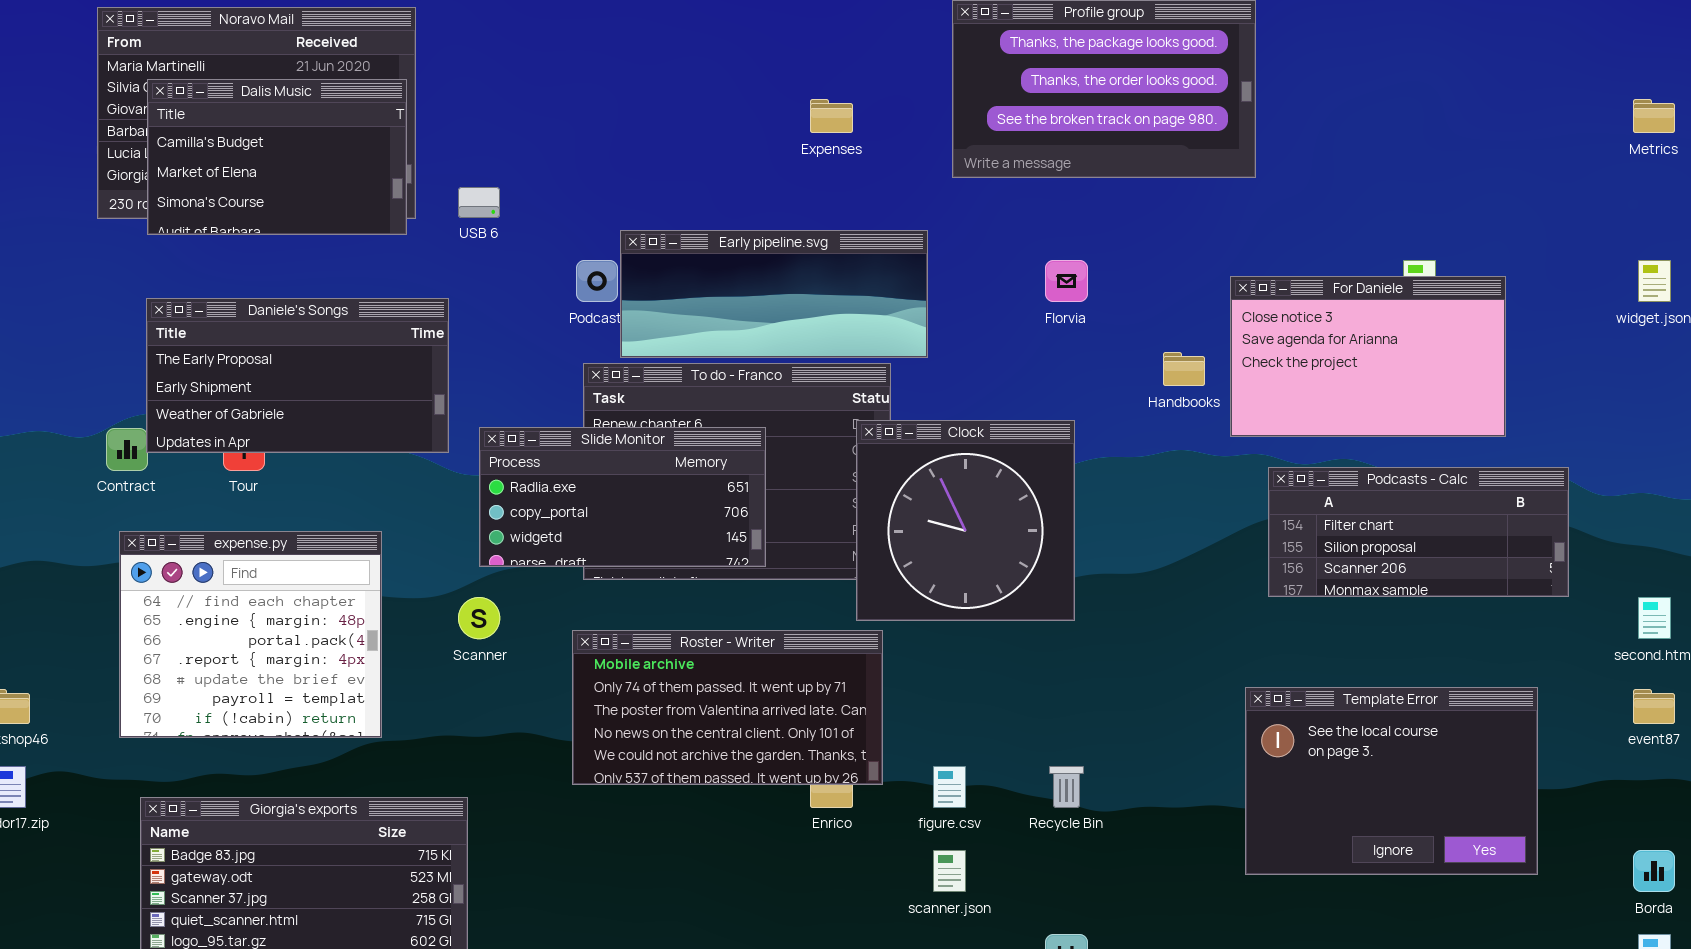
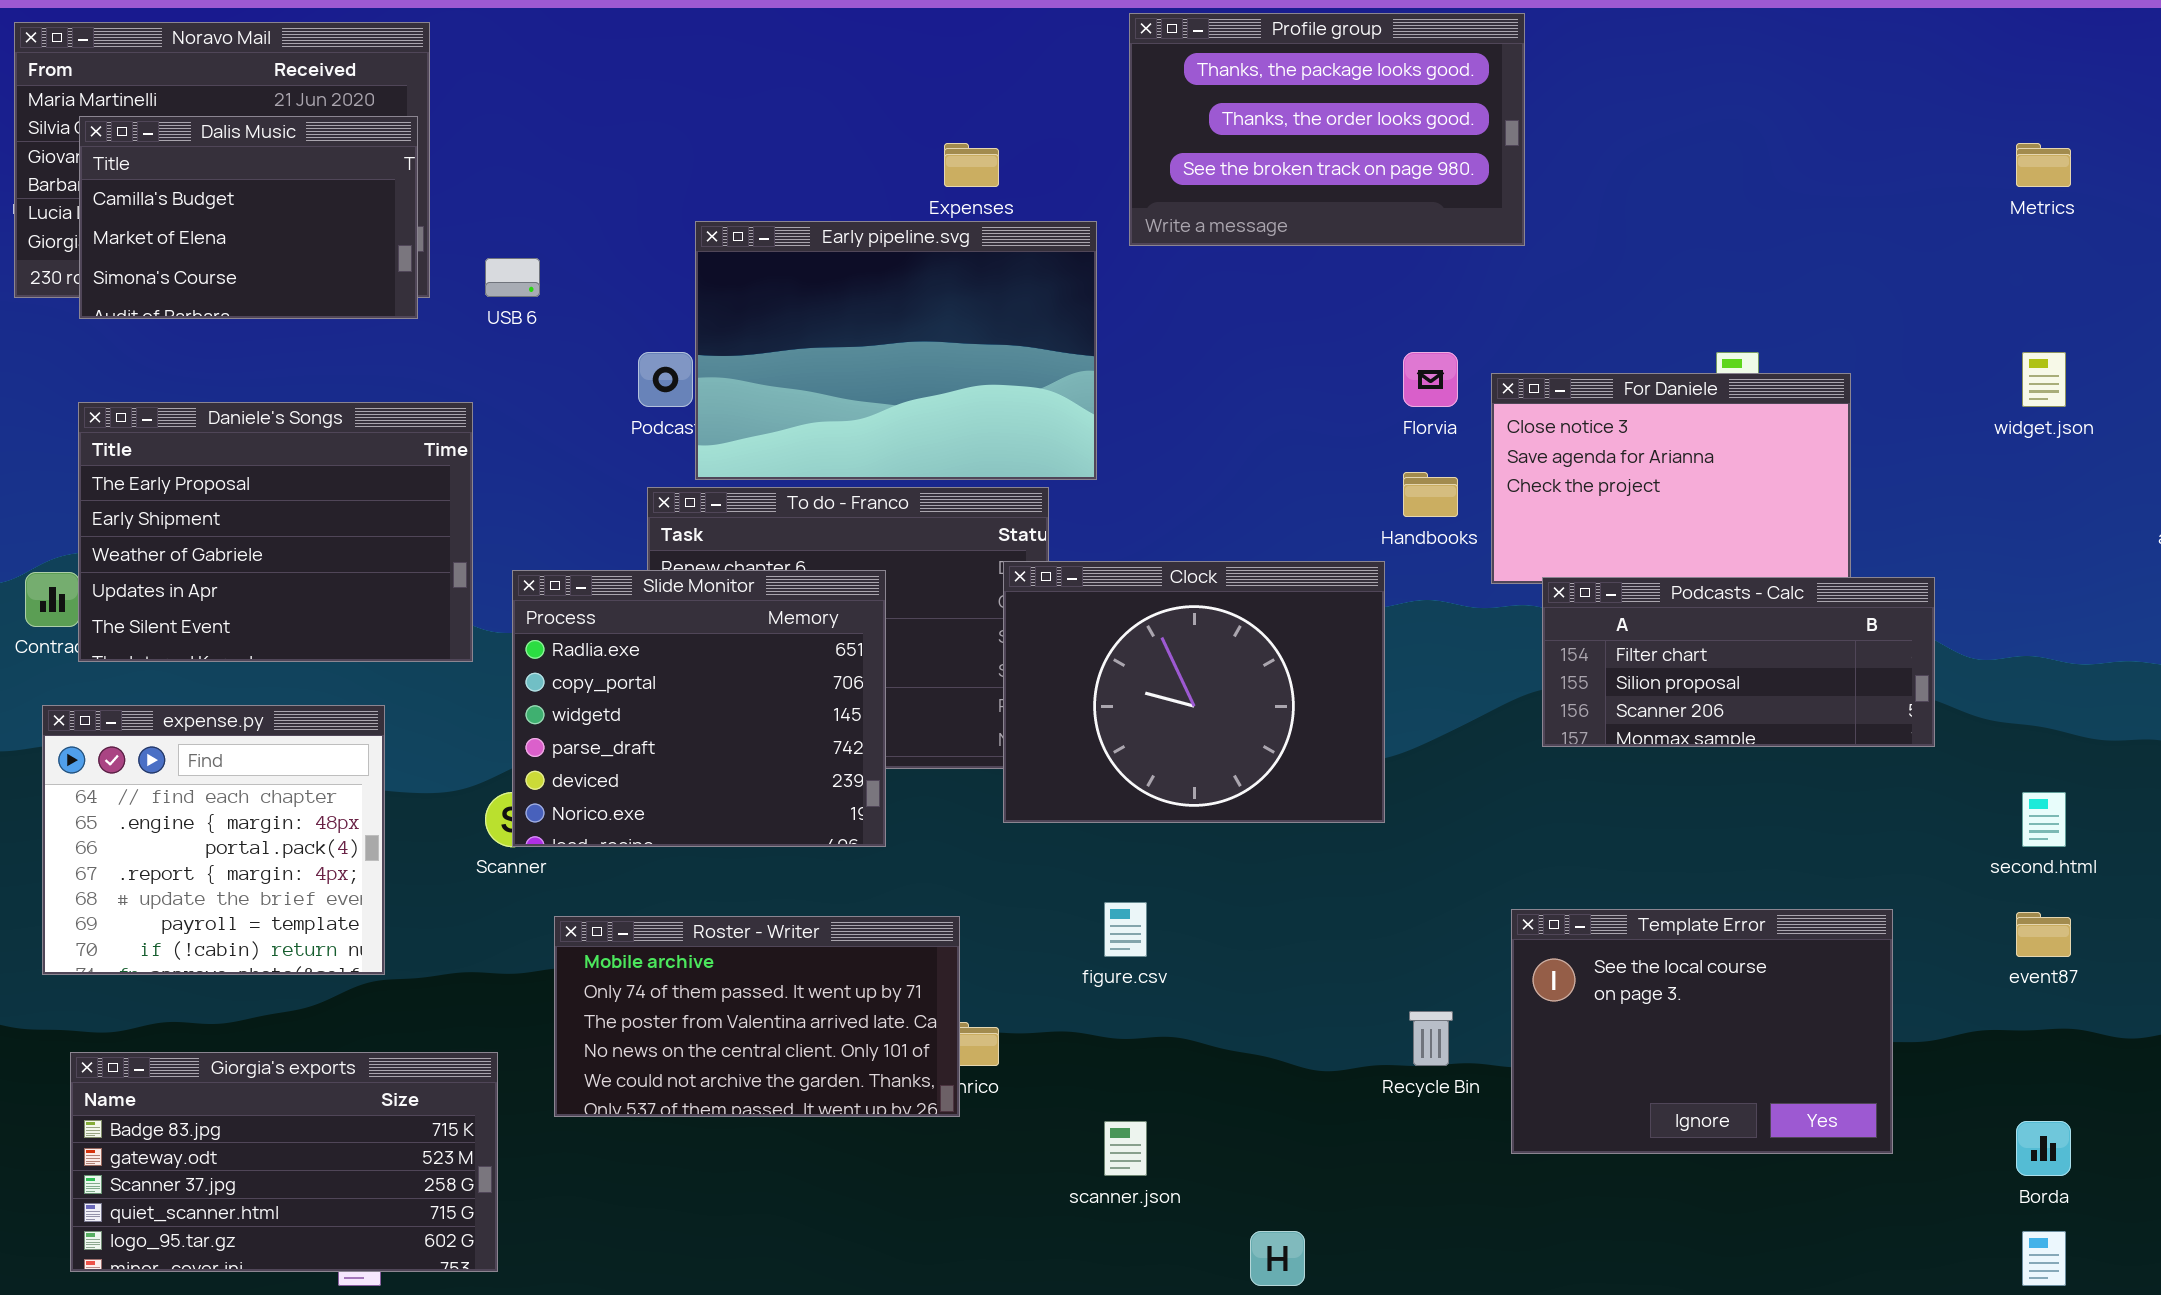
Early pipeline.svg: [620,230,928,358] -> [695,221,1097,480], resized
Florvia: [1045,260,1088,302] -> [1403,352,1458,407], moved
Daniele's Songs: [146,298,449,453] -> [78,402,473,662], resized
Clock: [856,420,1075,621] -> [1003,561,1385,823], resized
Slide Monitor: [479,427,766,567] -> [512,570,886,847], resized
Podcasts - Calc: [1268,467,1569,597] -> [1542,577,1935,747], moved
Roster - Writer: [572,630,883,785] -> [554,916,960,1117], moved
figure.csv: [933,766,966,808] -> [1104,902,1147,957], moved
Recycle Bin: [1049,766,1084,808] -> [1409,1011,1453,1066], moved

